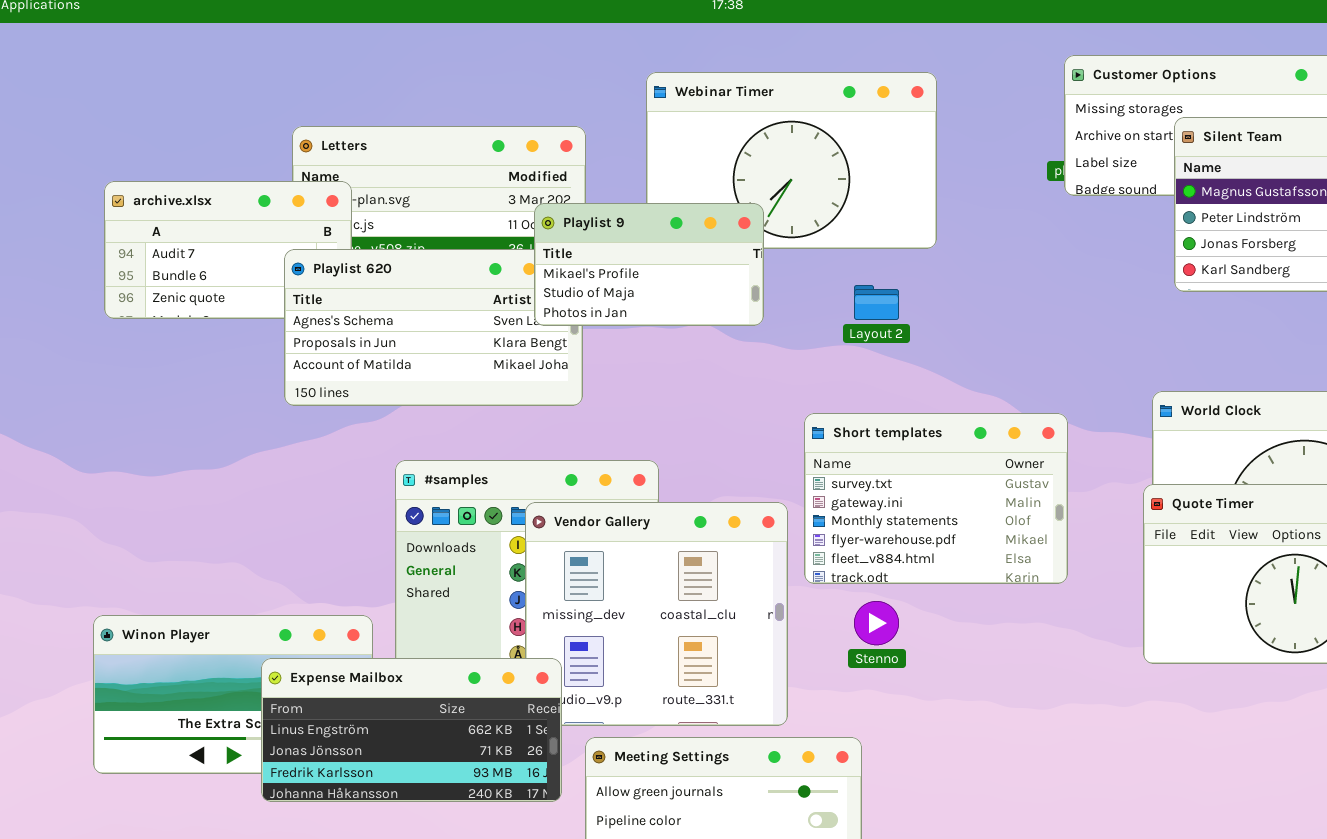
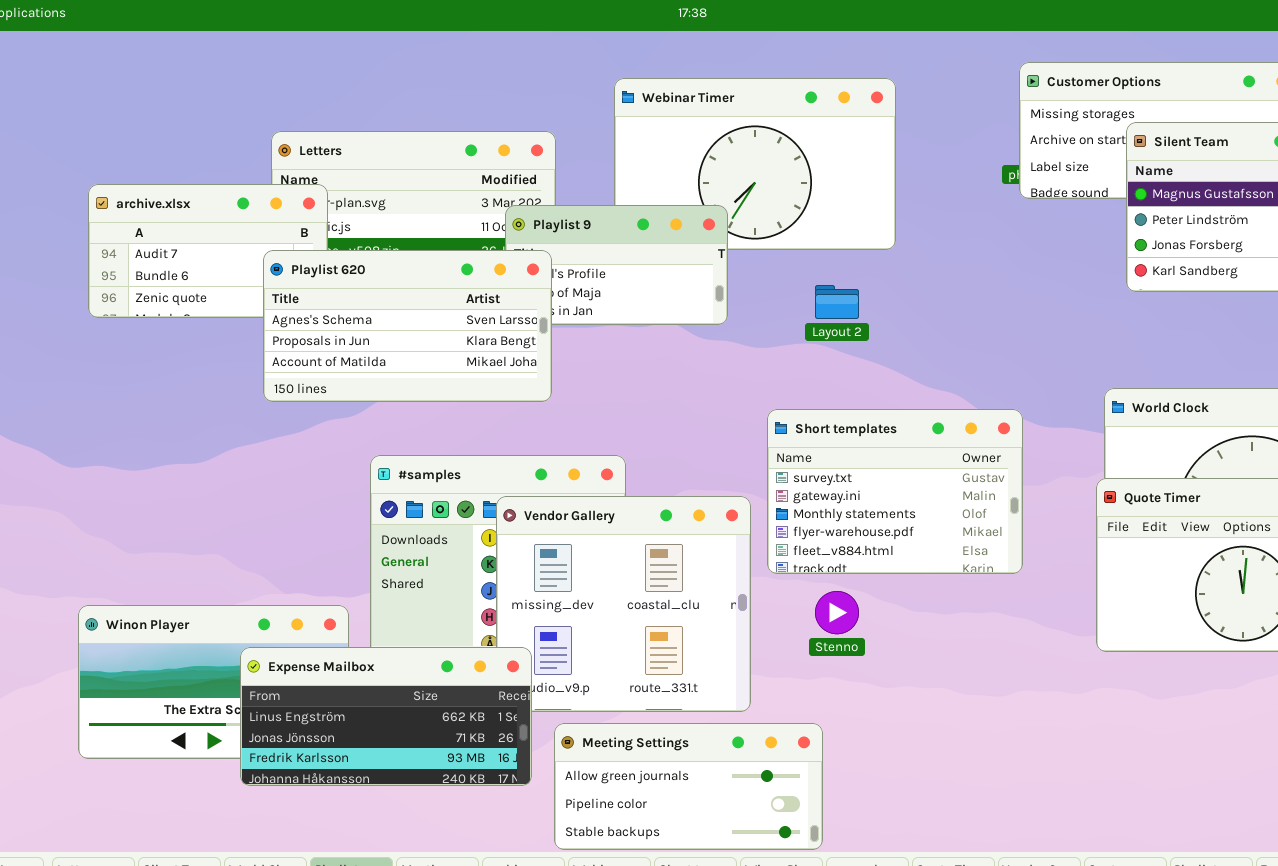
Playlist 620: [284,249,583,406] -> [263,250,552,402], raised

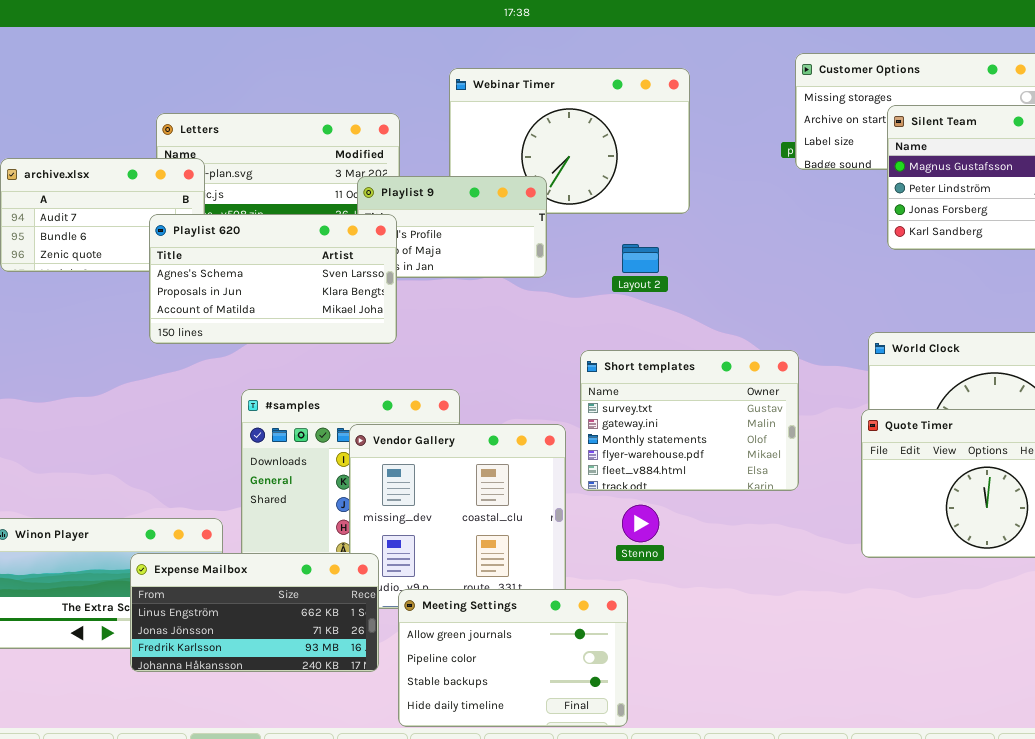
Meeting Settings: [554,723,823,850] -> [398,589,628,727], resized

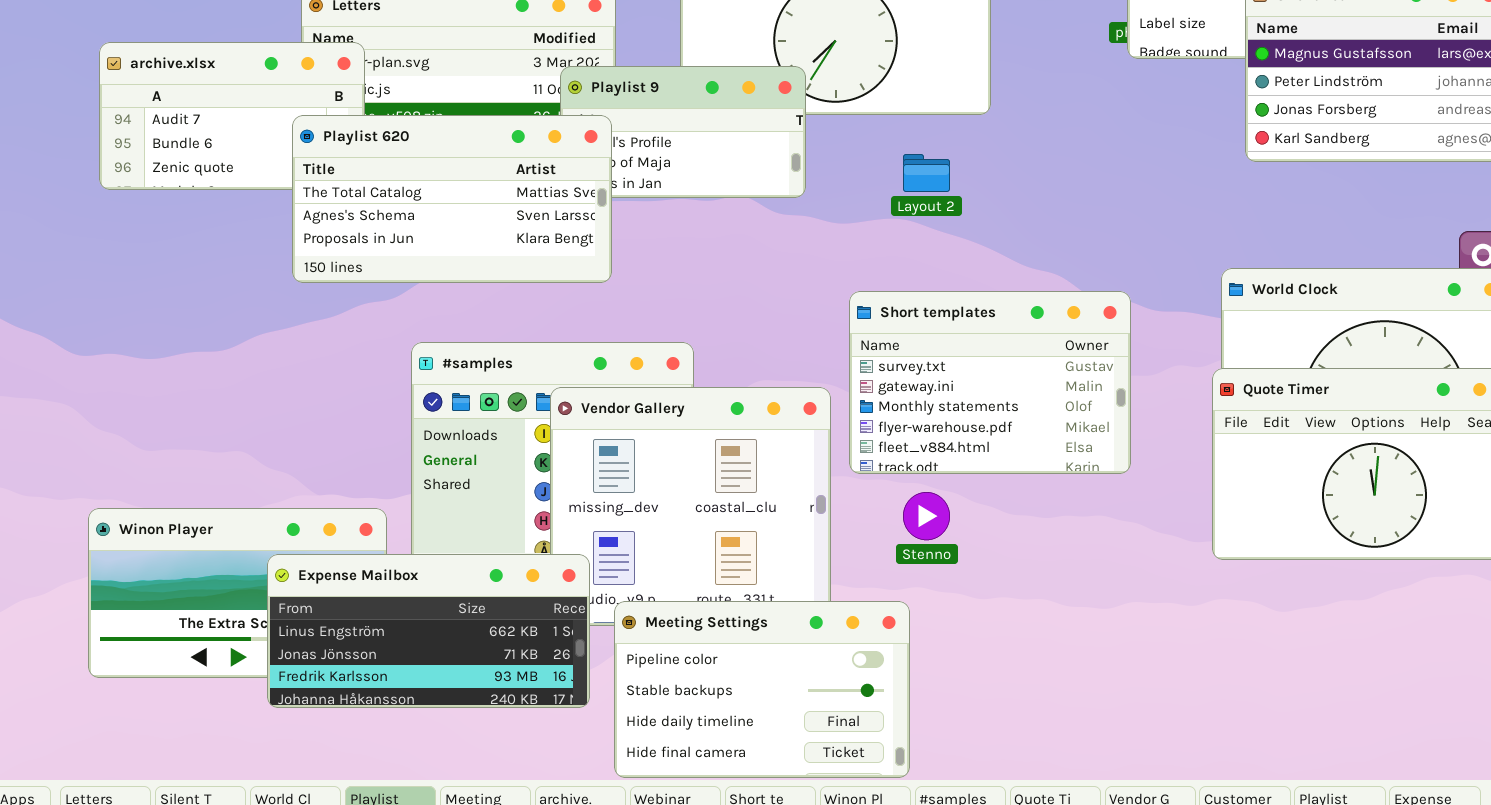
Playlist 620: [149,214,397,344] -> [292,115,612,283], scrolled up 1 row
Meeting Settings: [398,589,628,727] -> [614,601,910,778], scrolled down 1 row

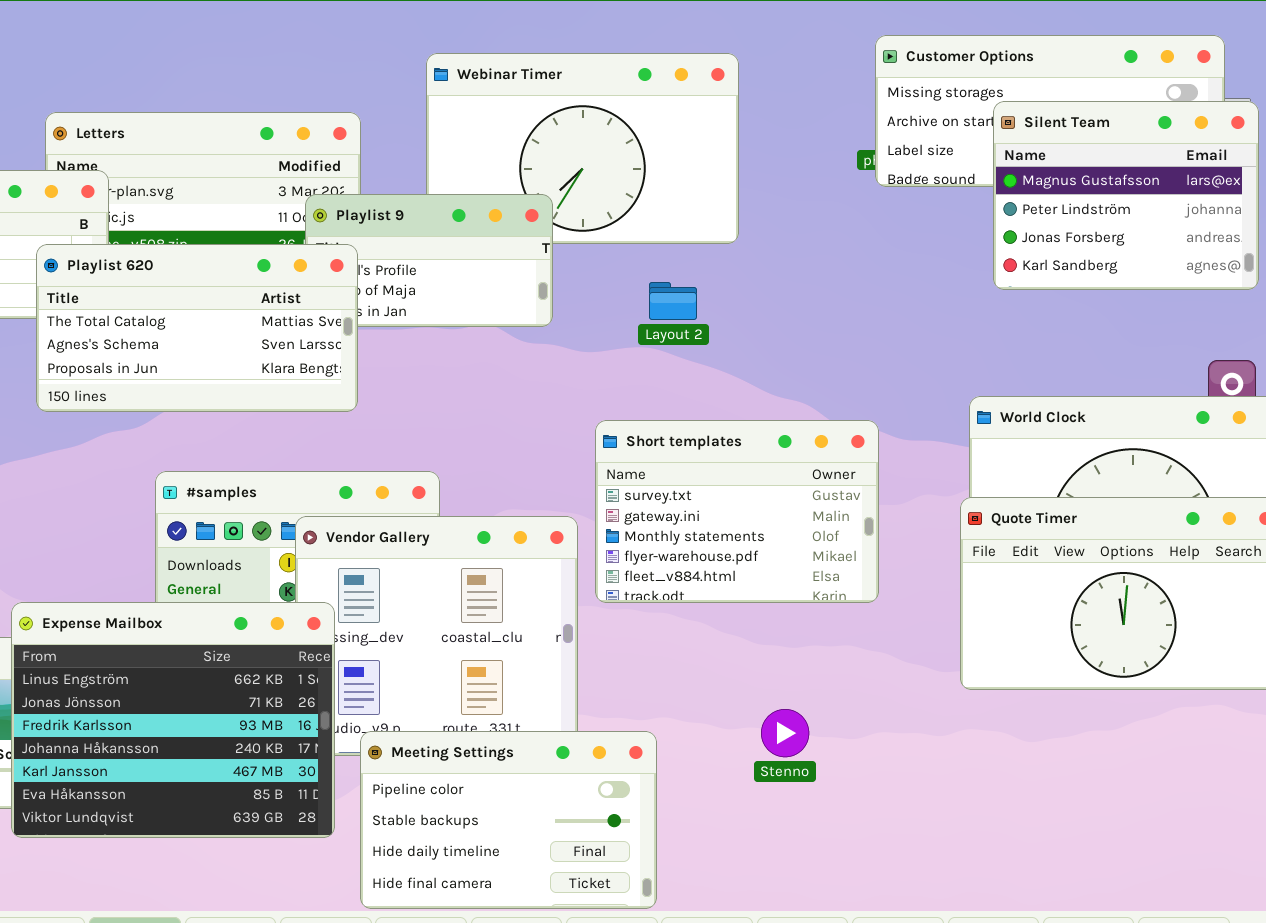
Stenno: [903,492,950,540] -> [761,709,809,757], moved
Expense Mailbox: [267,554,590,708] -> [11,602,335,838], resized

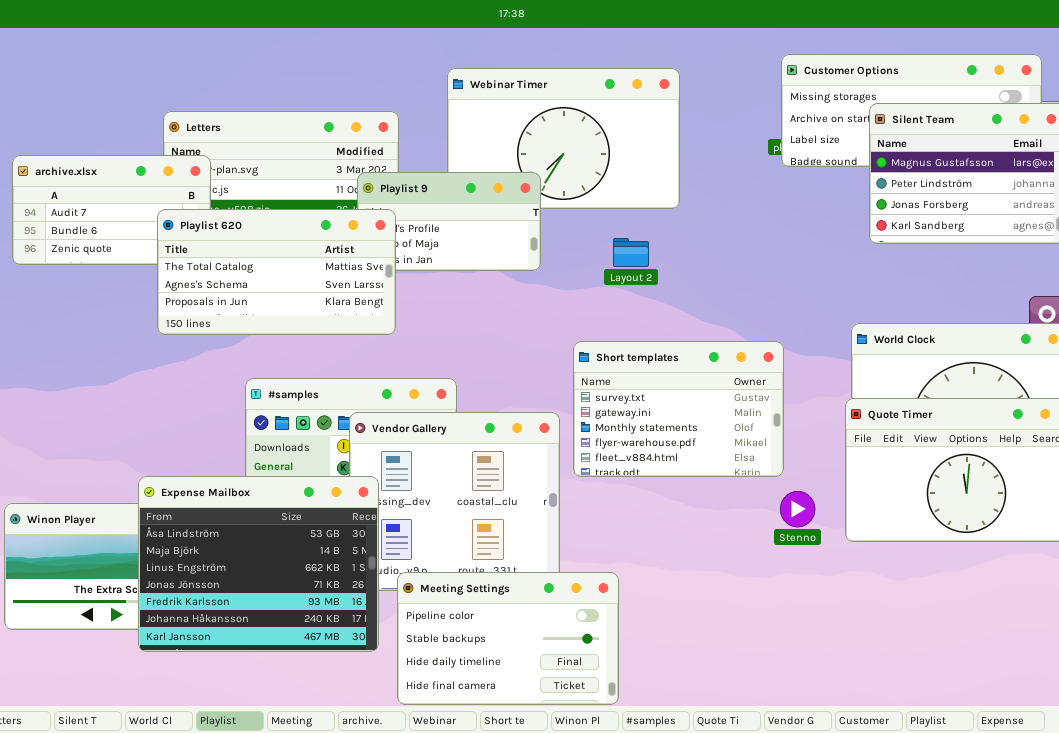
Expense Mailbox: [11,602,335,838] -> [138,476,379,652], scrolled up 2 rows
Stenno: [761,709,809,757] -> [780,491,815,527], moved

